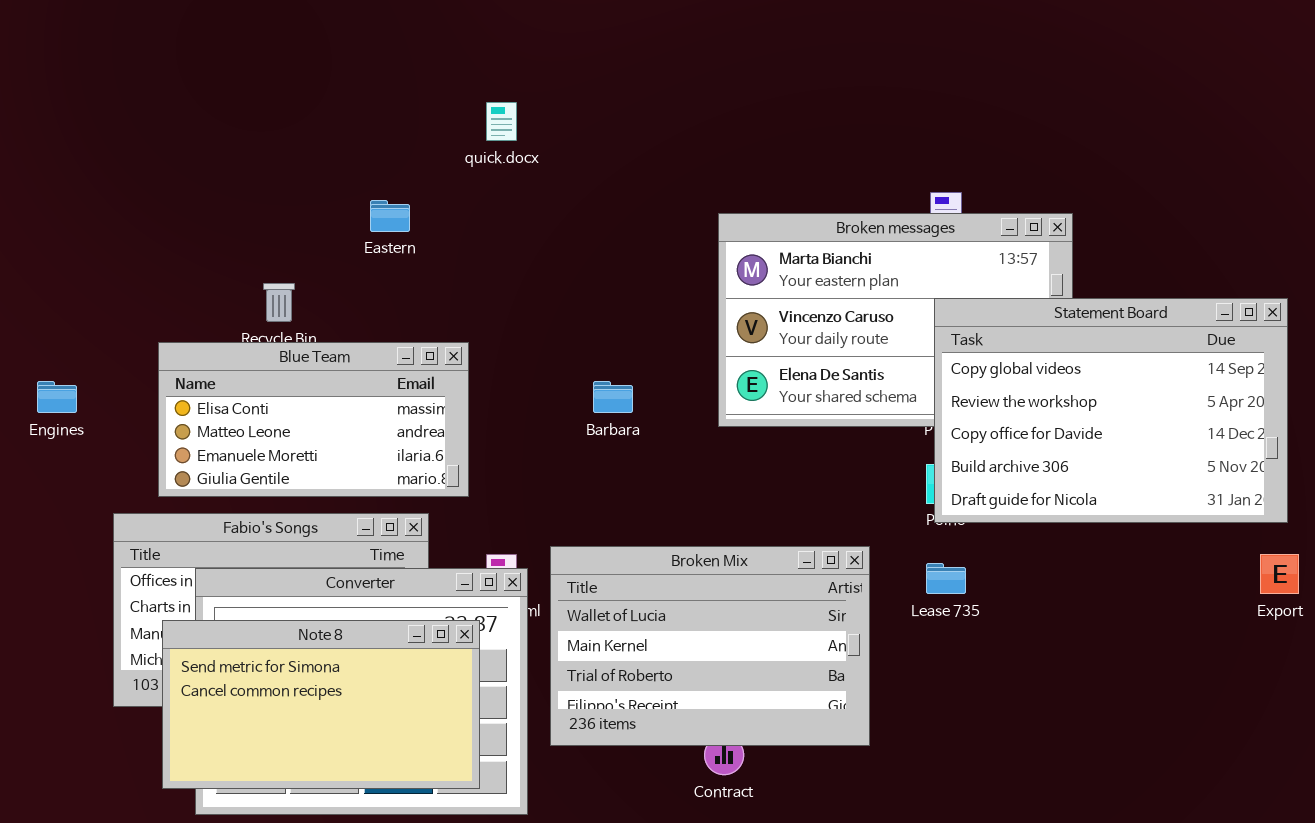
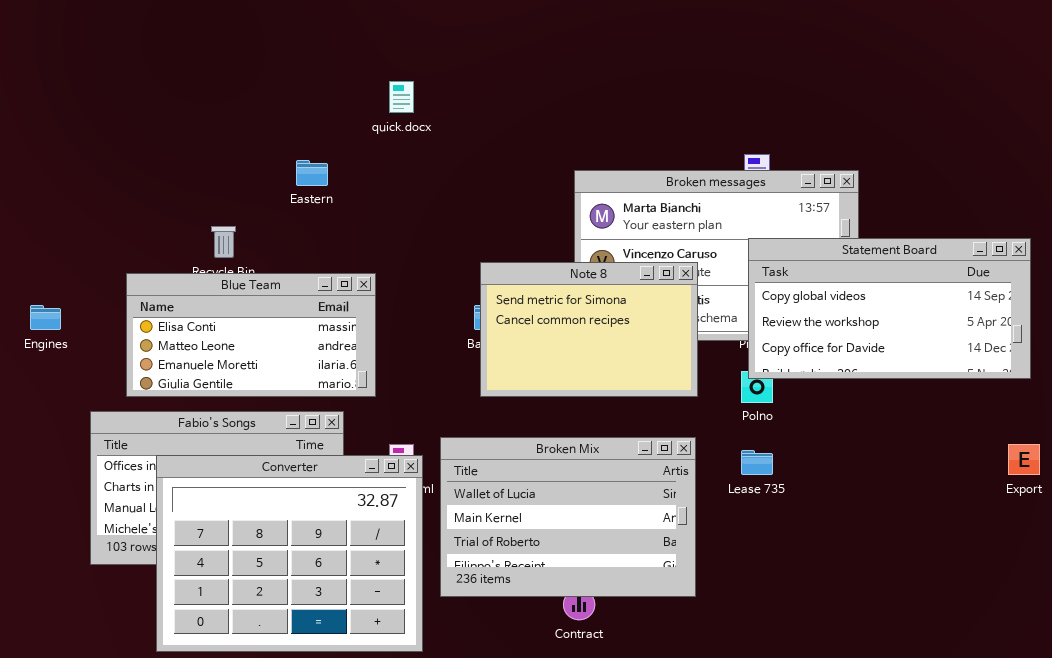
Statement Board: [934,298,1288,523] -> [748,238,1031,379], resized
Note 8: [162,620,480,789] -> [480,262,698,397], moved, resized

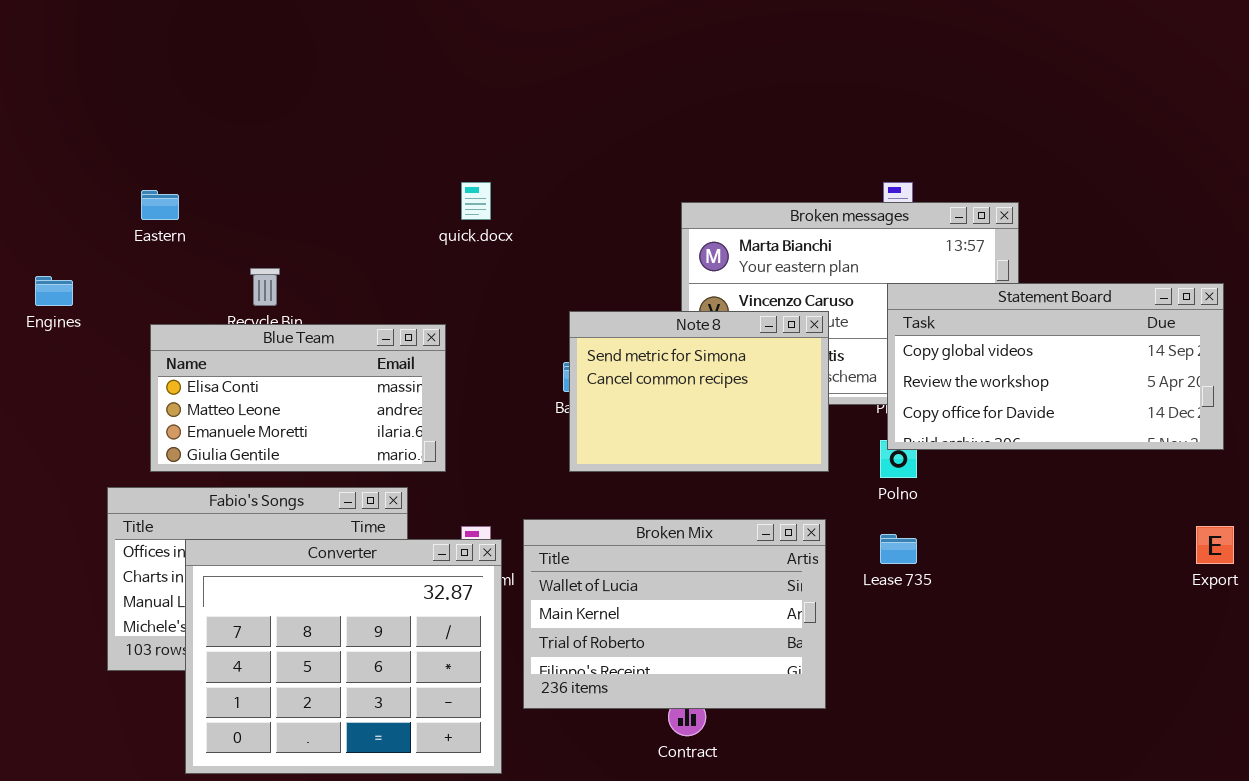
quick.docx: [389,81,414,113] -> [461,182,491,220], moved
Eastern: [296,160,328,186] -> [141,190,179,220], moved
Engines: [30,305,61,330] -> [35,276,73,306], moved

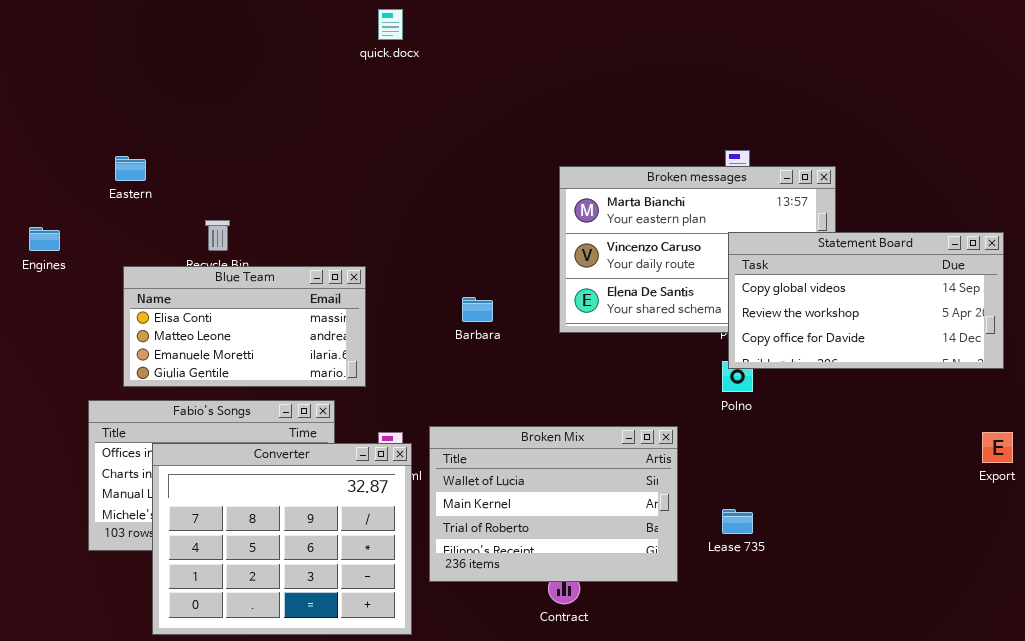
quick.docx: [461,182,491,220] -> [378,9,403,40], moved
Note 8: [569,311,829,472] -> none, closed
Lease 735: [880,534,917,564] -> [722,509,753,534], moved

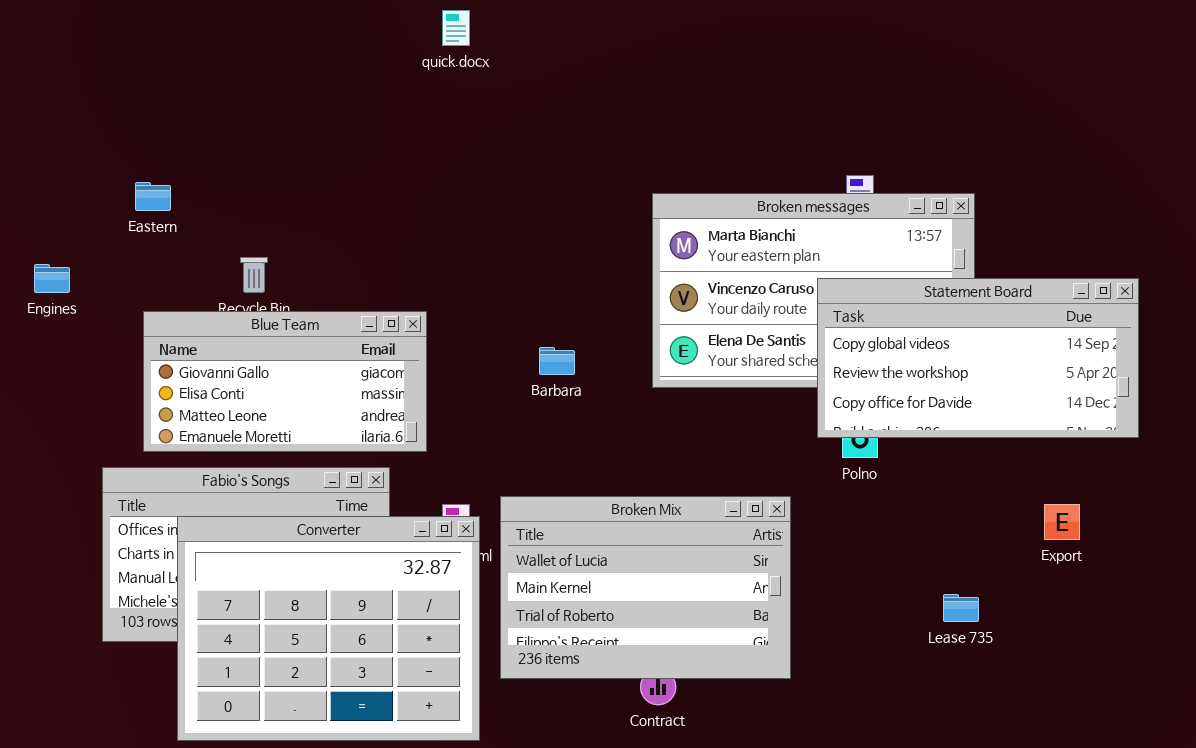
Statement Board: [728,232,1004,369] -> [817,278,1139,438], moved
Blue Team: [123,266,366,387] -> [143,311,427,452], scrolled up 1 row
Export: [982,432,1013,463] -> [1044,504,1080,540], moved
Lease 735: [722,509,753,534] -> [943,594,979,622], moved

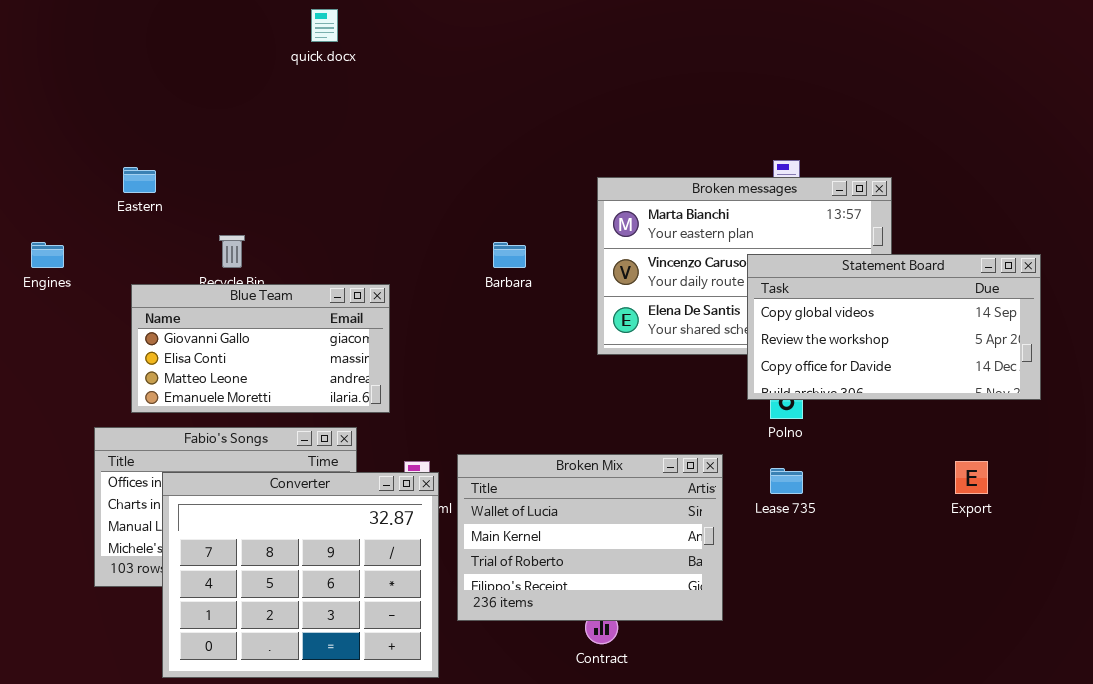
quick.docx: [442,10,470,46] -> [311,9,338,42], moved
Barbara: [539,347,575,375] -> [493,242,526,268], moved
Lease 735: [943,594,979,622] -> [770,468,803,494], moved

